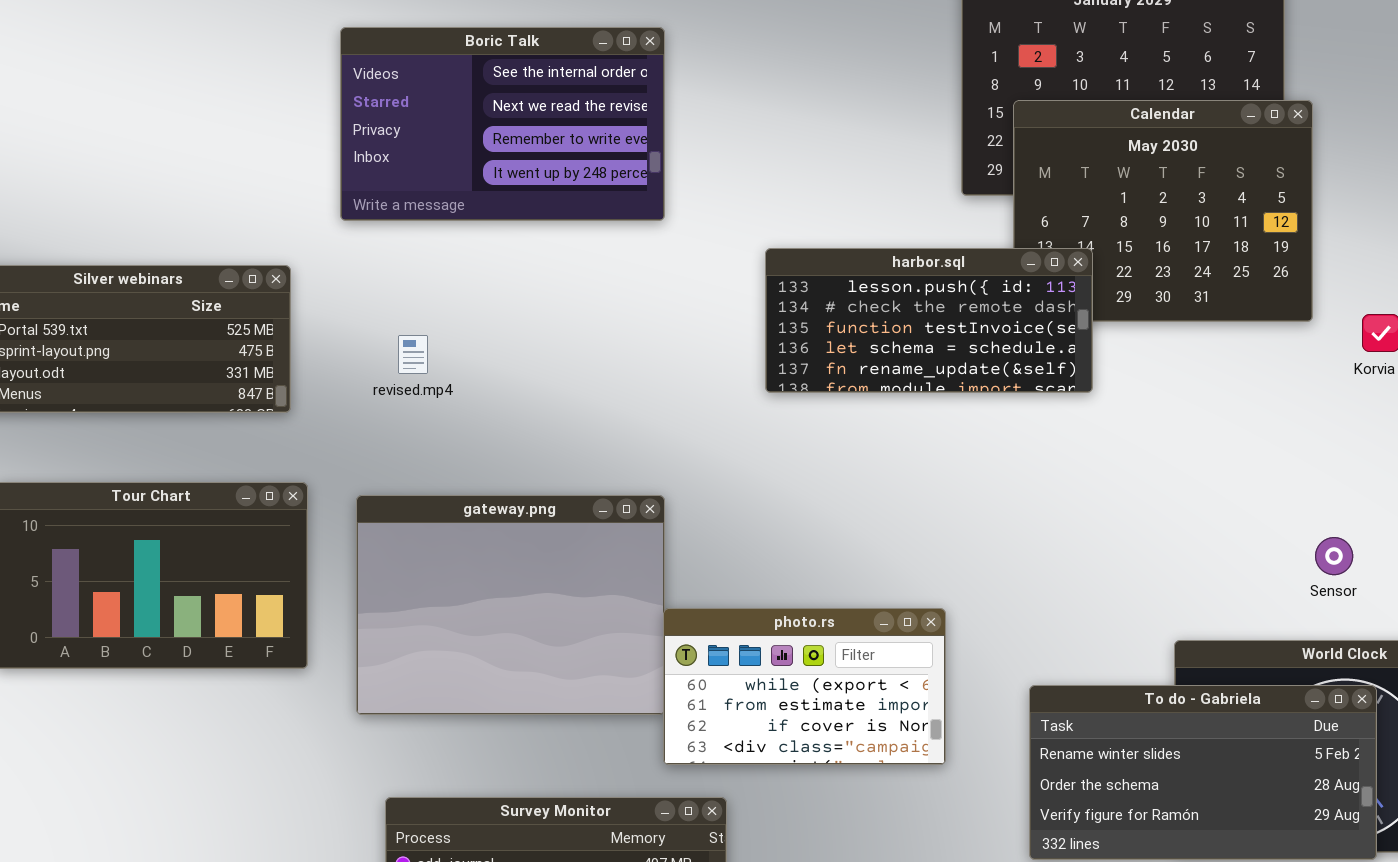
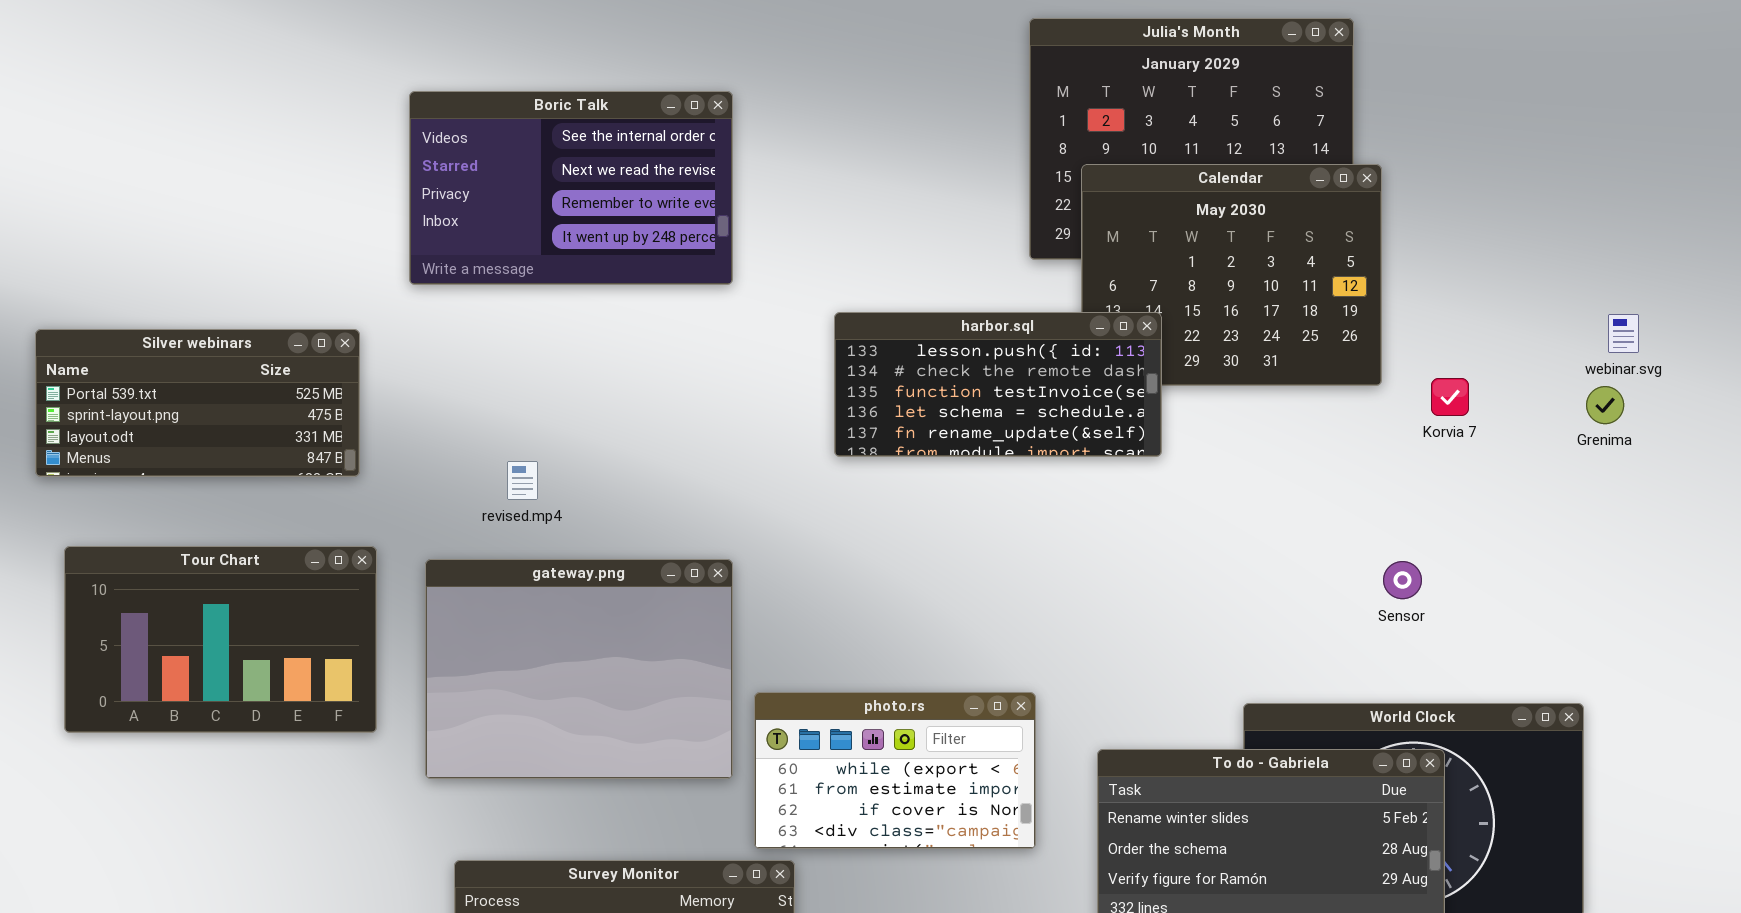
revised.mp4: [398,335,428,374] -> [507,461,538,500], moved
Sensor: [1315,537,1353,575] -> [1383,561,1422,599], moved
photo.rs: [663,608,946,765] -> [754,692,1036,849], moved

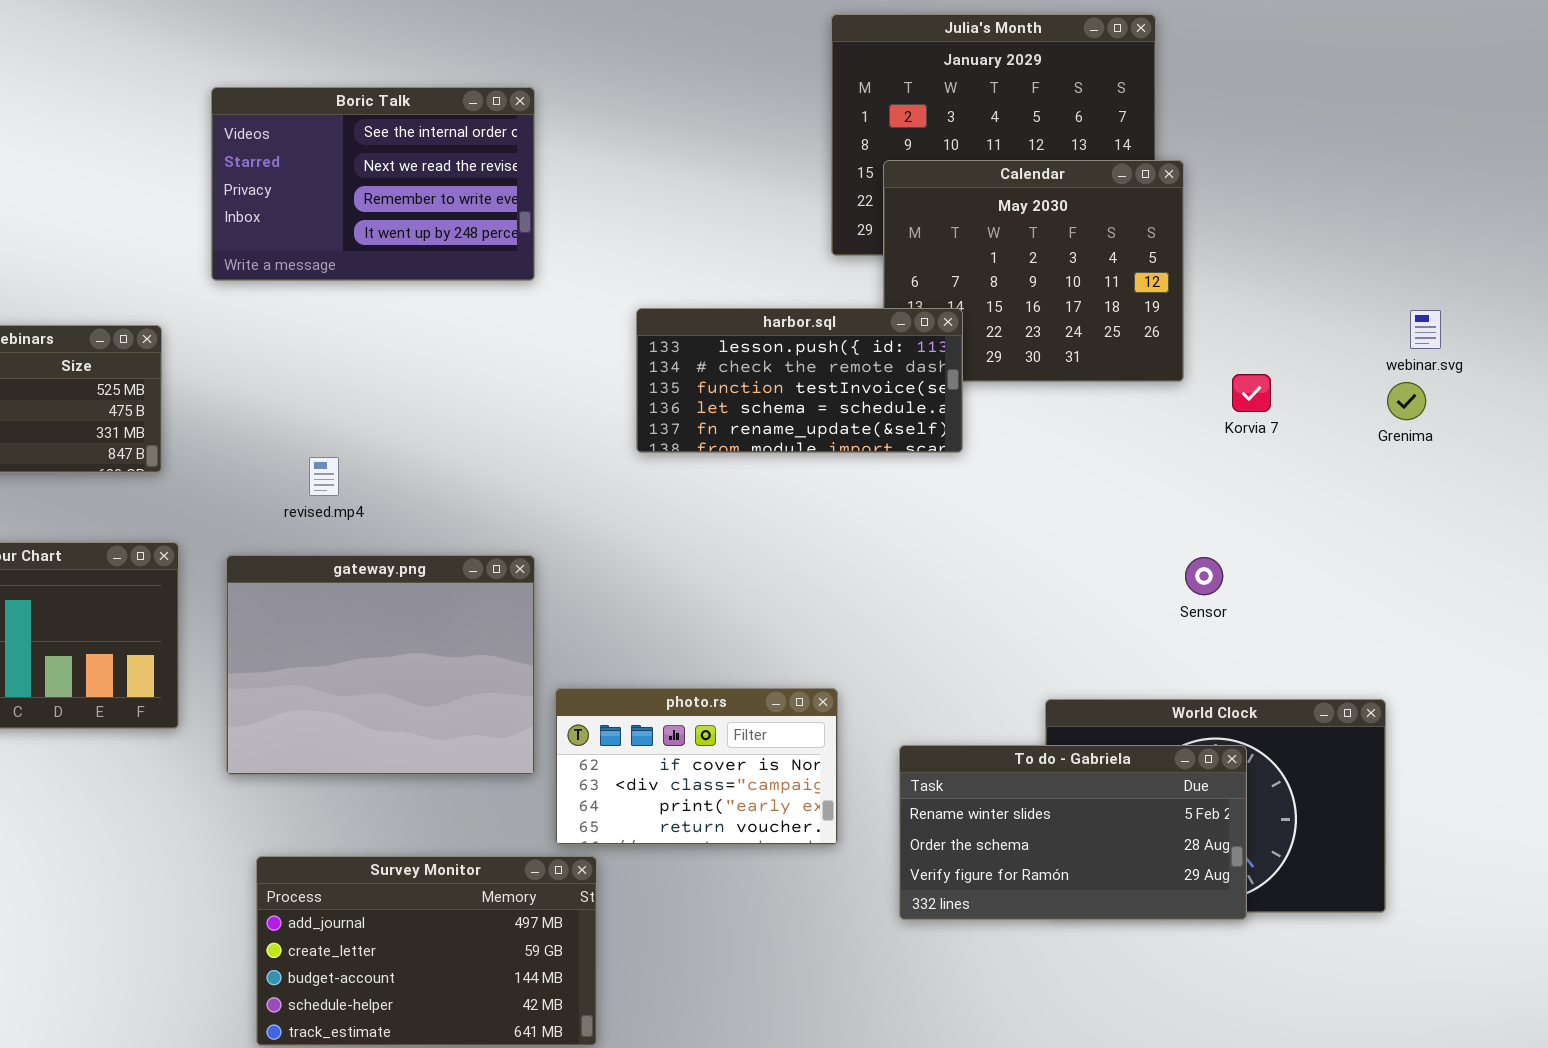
photo.rs: [754,692,1036,849] -> [555,688,838,845], scrolled down 2 rows

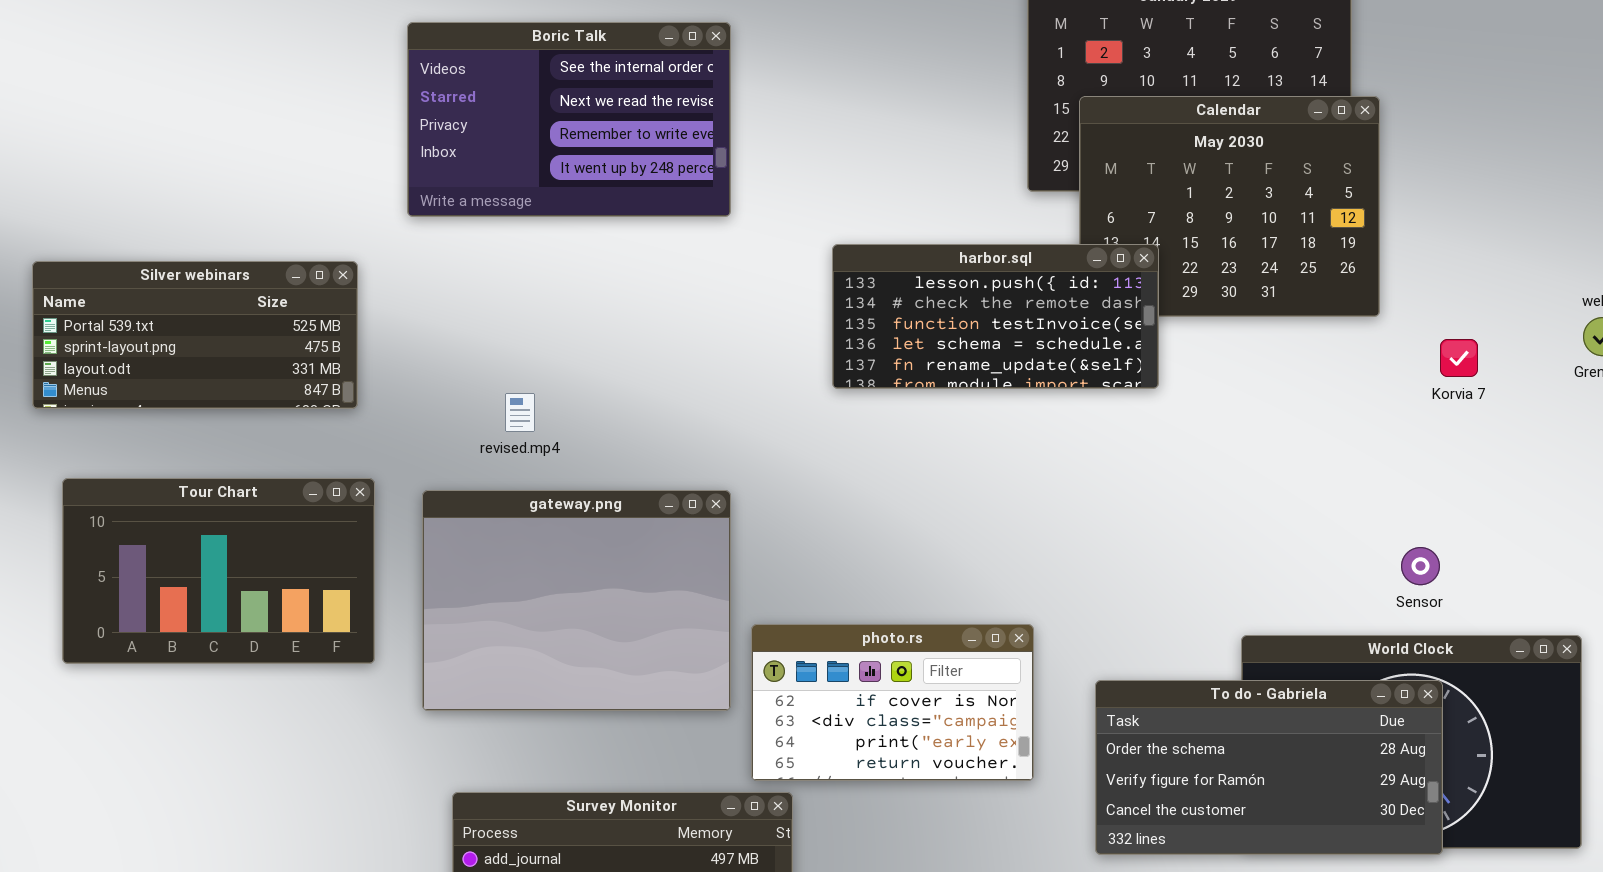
Korvia 7: [1232,374,1271,412] -> [1440,339,1478,377], moved
Sensor: [1185,557,1223,595] -> [1401,547,1440,585], moved
To do - Gabriela: [899,745,1247,920] -> [1095,680,1443,855], scrolled down 1 row

